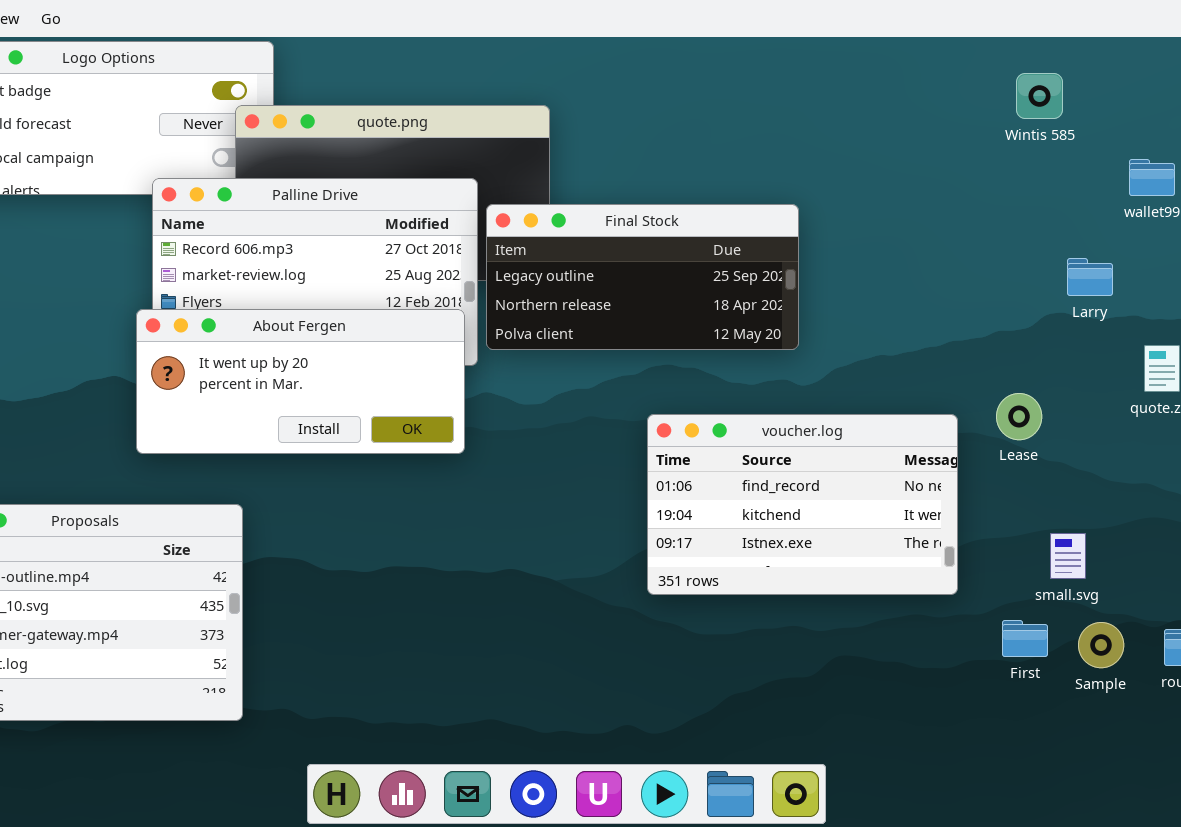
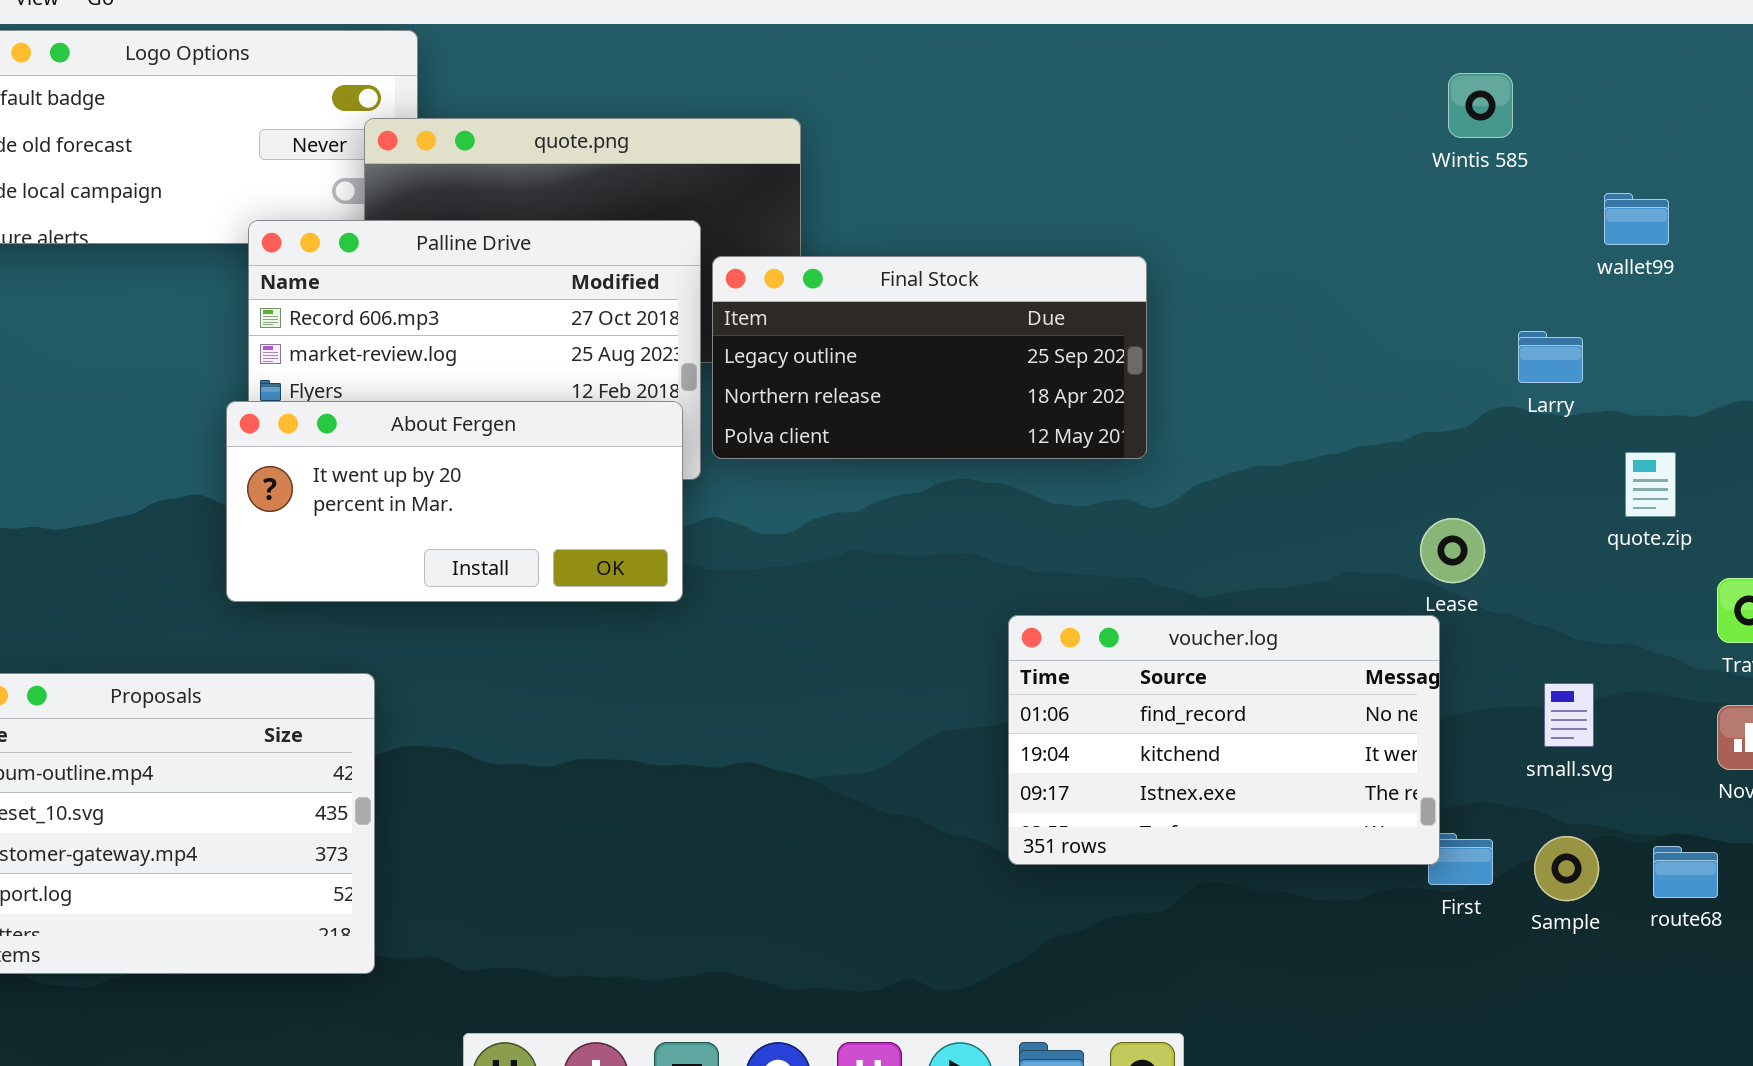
voucher.log: [647,414,958,595] -> [1008,615,1440,865], moved
small.svg: [1050,533,1086,579] -> [1544,683,1594,747], moved

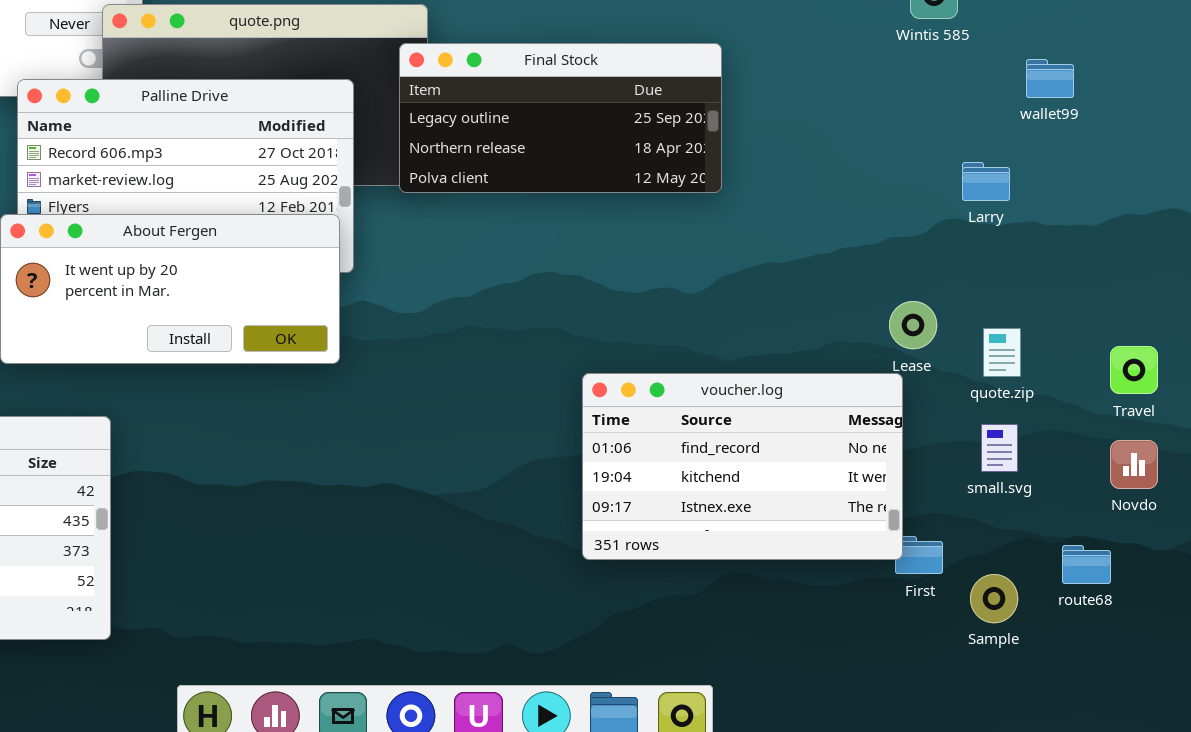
Final Stock: [712,256,1147,459] -> [399,43,722,193], moved
quote.zip: [1625,452,1676,517] -> [983,328,1021,377], moved
Sample: [1534,836,1599,901] -> [970,574,1018,623], moved

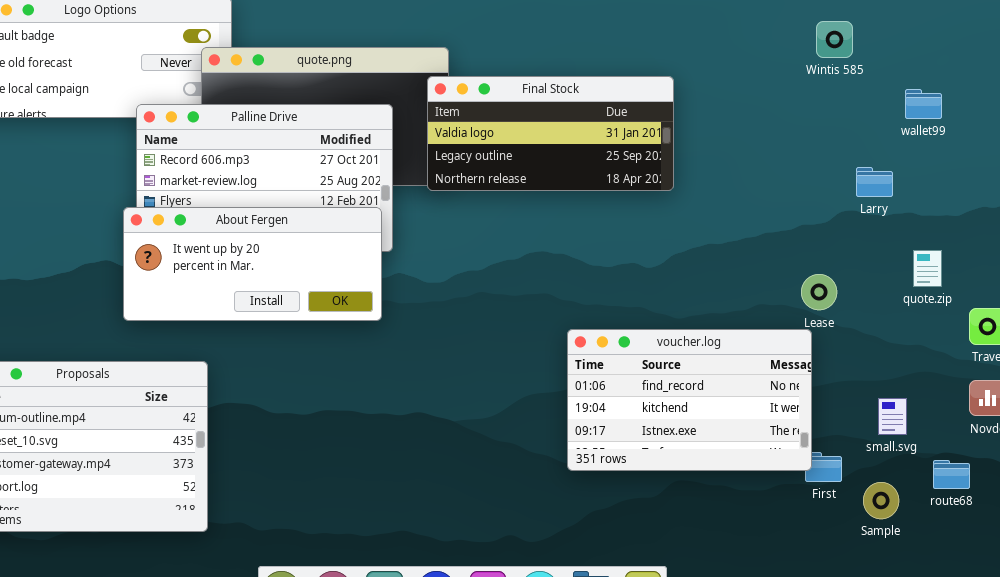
Final Stock: [399,43,722,193] -> [427,76,674,191], scrolled up 1 row
quote.zip: [983,328,1021,377] -> [913,250,942,287], moved
small.svg: [981,424,1018,472] -> [878,398,907,435], moved

